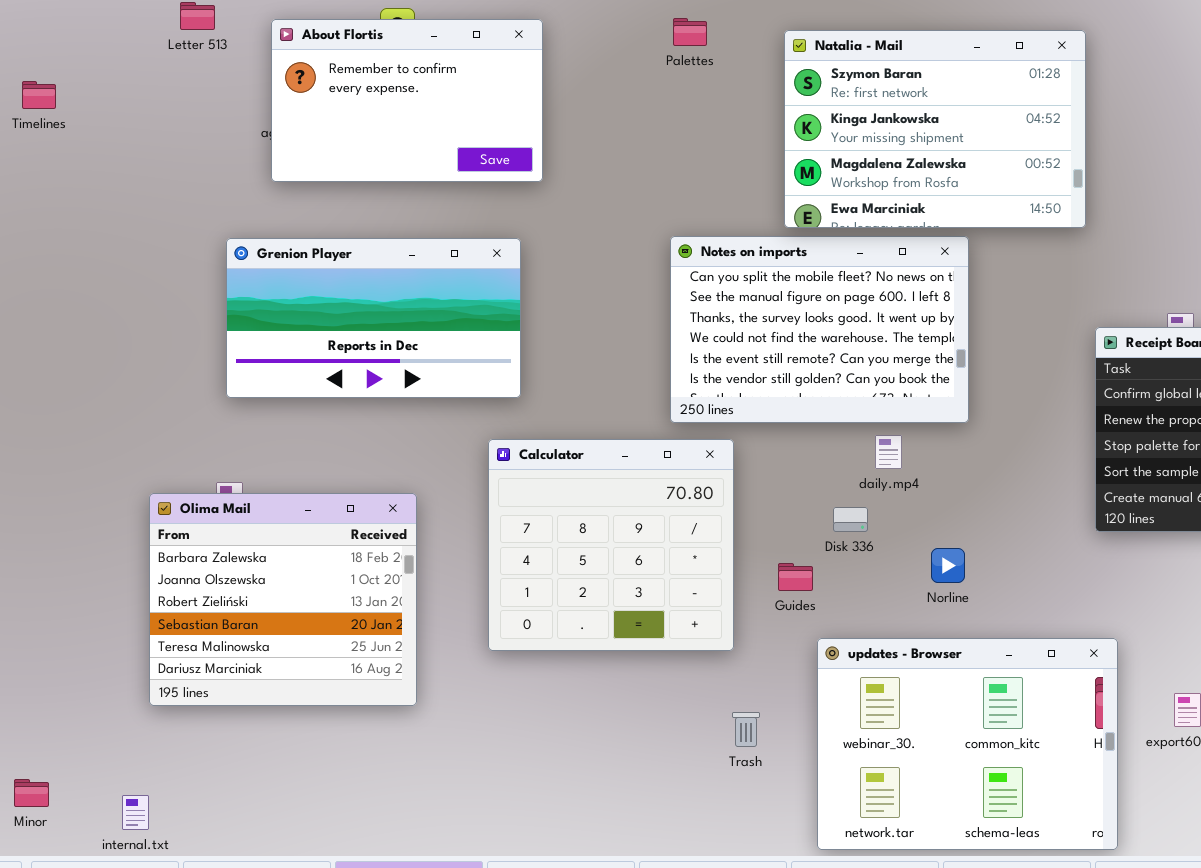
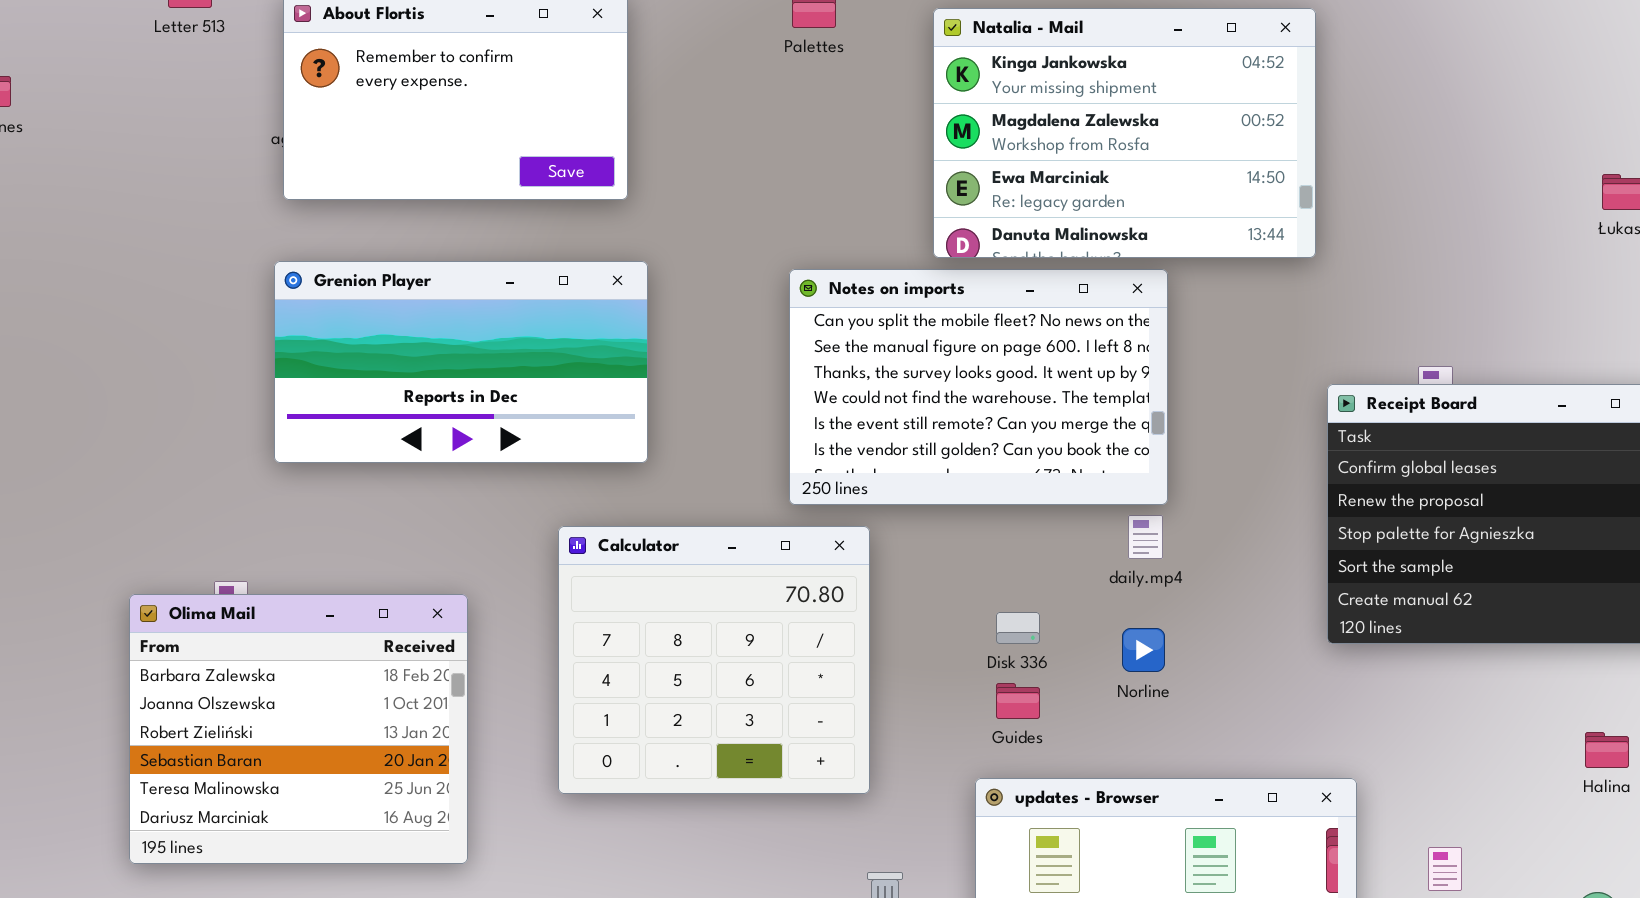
Natalia - Mail: [784,30,1086,228] -> [933,8,1316,258], scrolled down 1 row
Grenion Player: [226,238,521,398] -> [274,261,648,463], moved
daily.mp4: [875,435,902,469] -> [1128,515,1163,559], moved
Norline: [931,548,965,583] -> [1122,628,1165,672], moved
Guides: [778,563,813,591] -> [996,683,1040,719], moved

